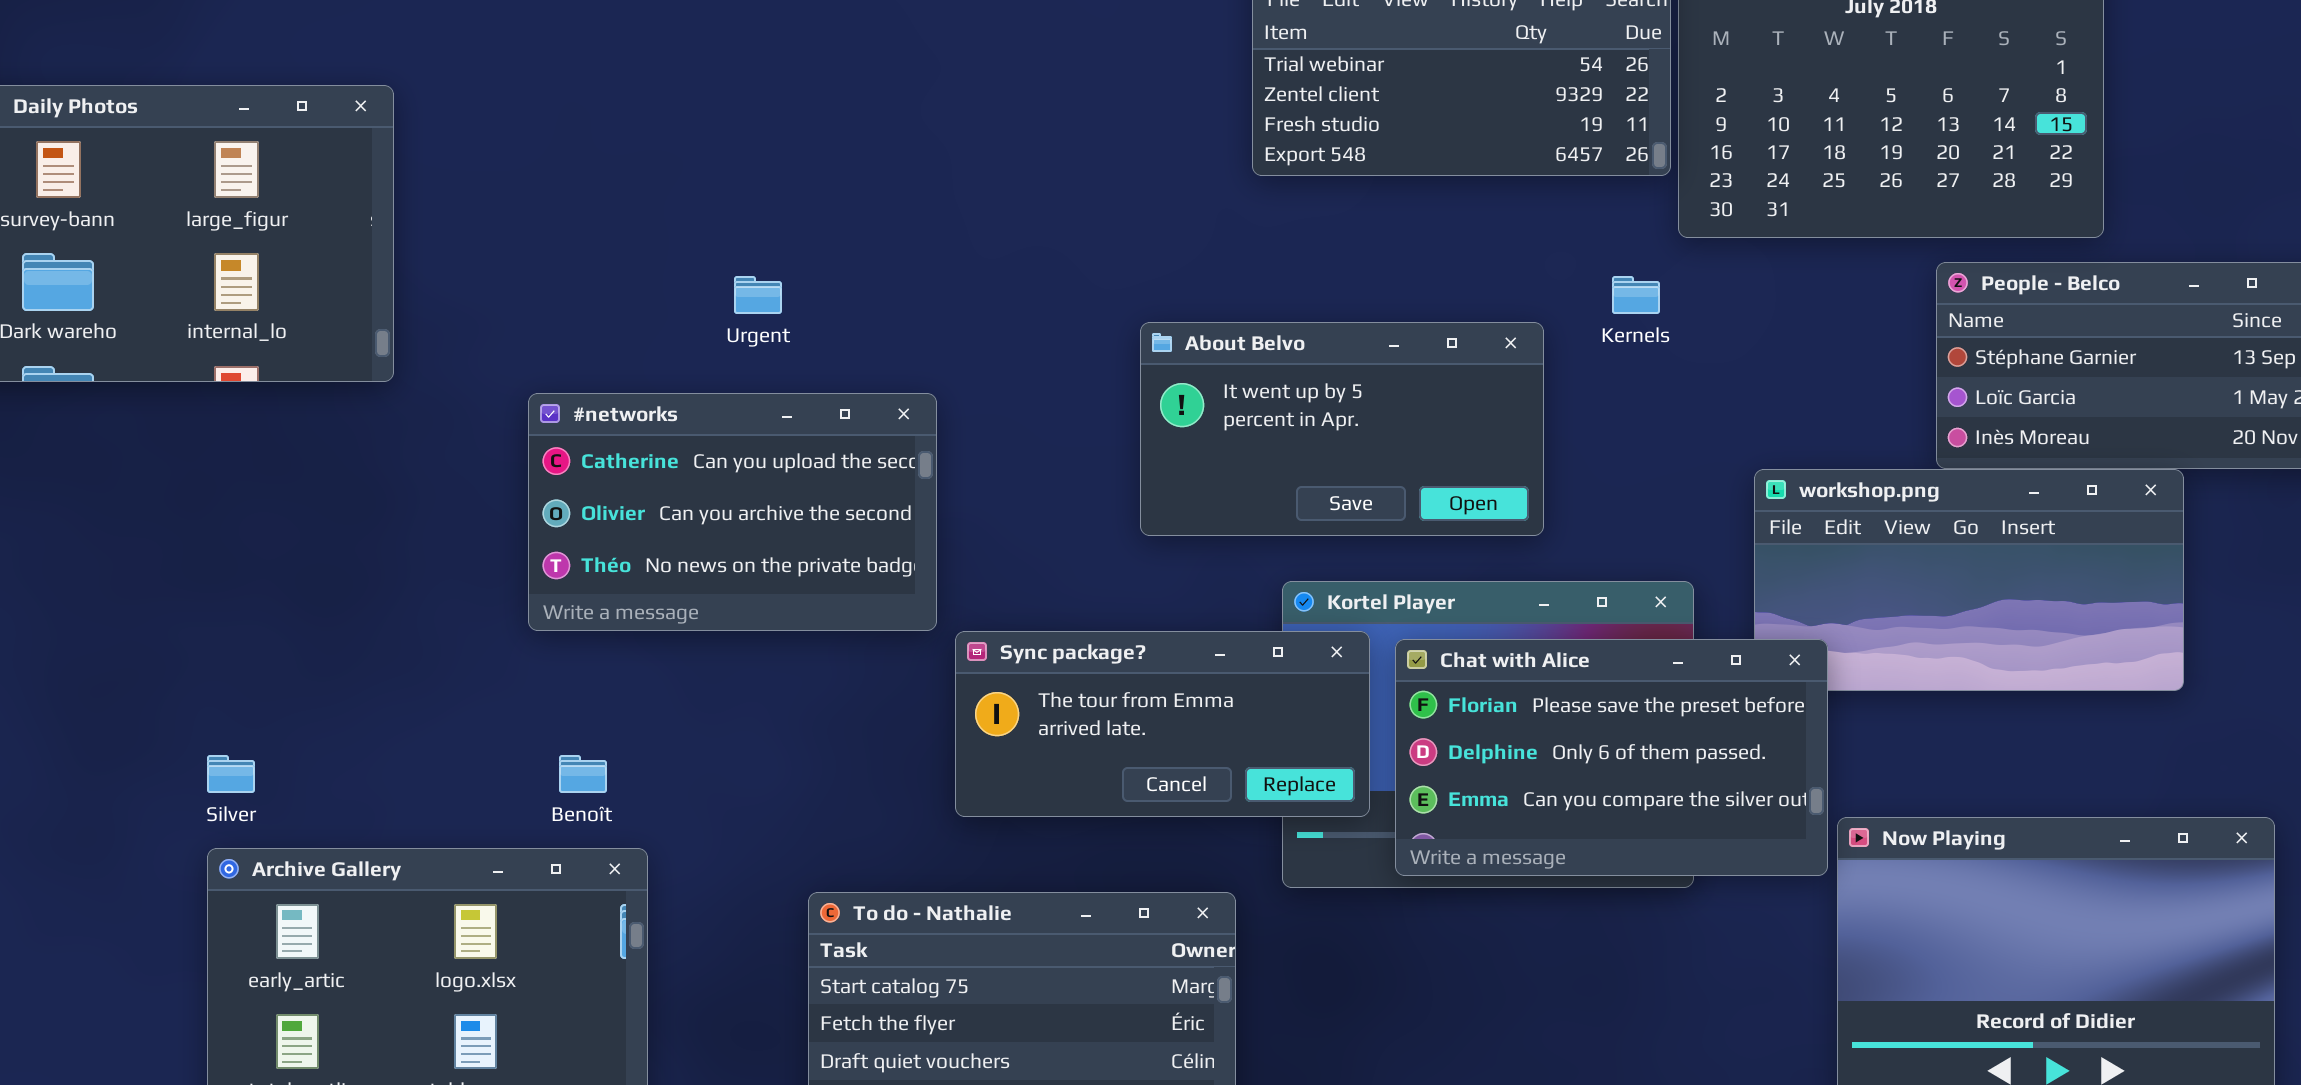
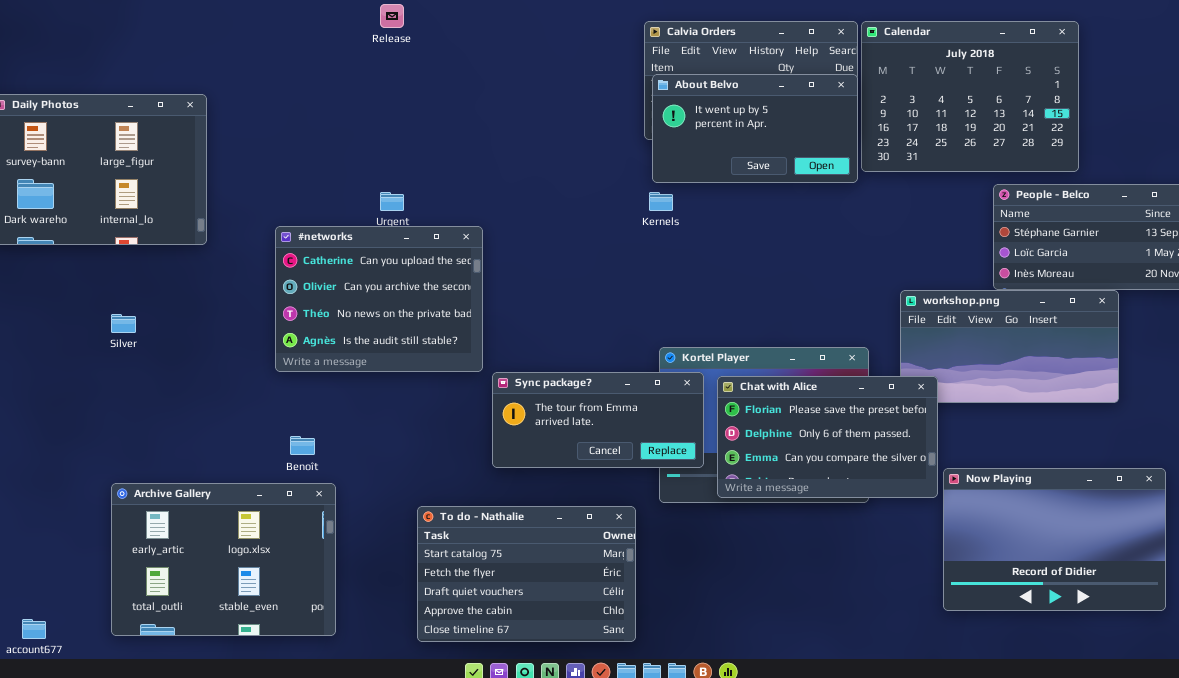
Kernels: [1612,276,1660,314] -> [649,192,673,211], moved
About Belvo: [1140,322,1544,536] -> [652,74,858,183], moved
#networks: [528,393,937,631] -> [275,226,483,372], resized
Silver: [207,755,255,793] -> [111,314,136,333], moved

